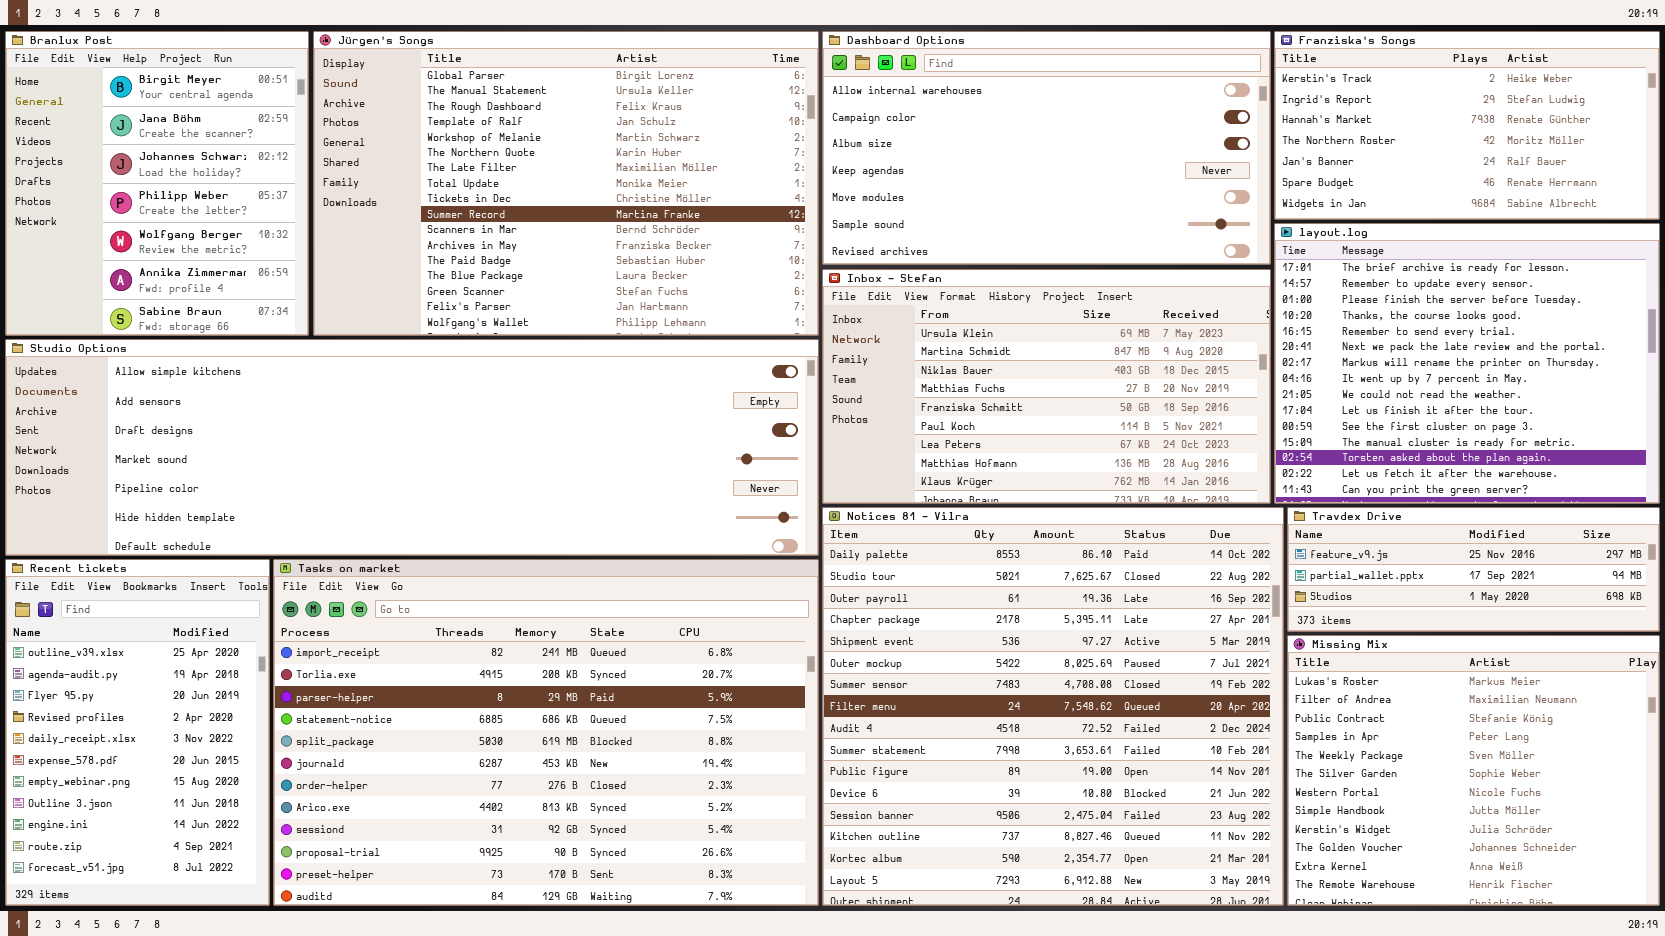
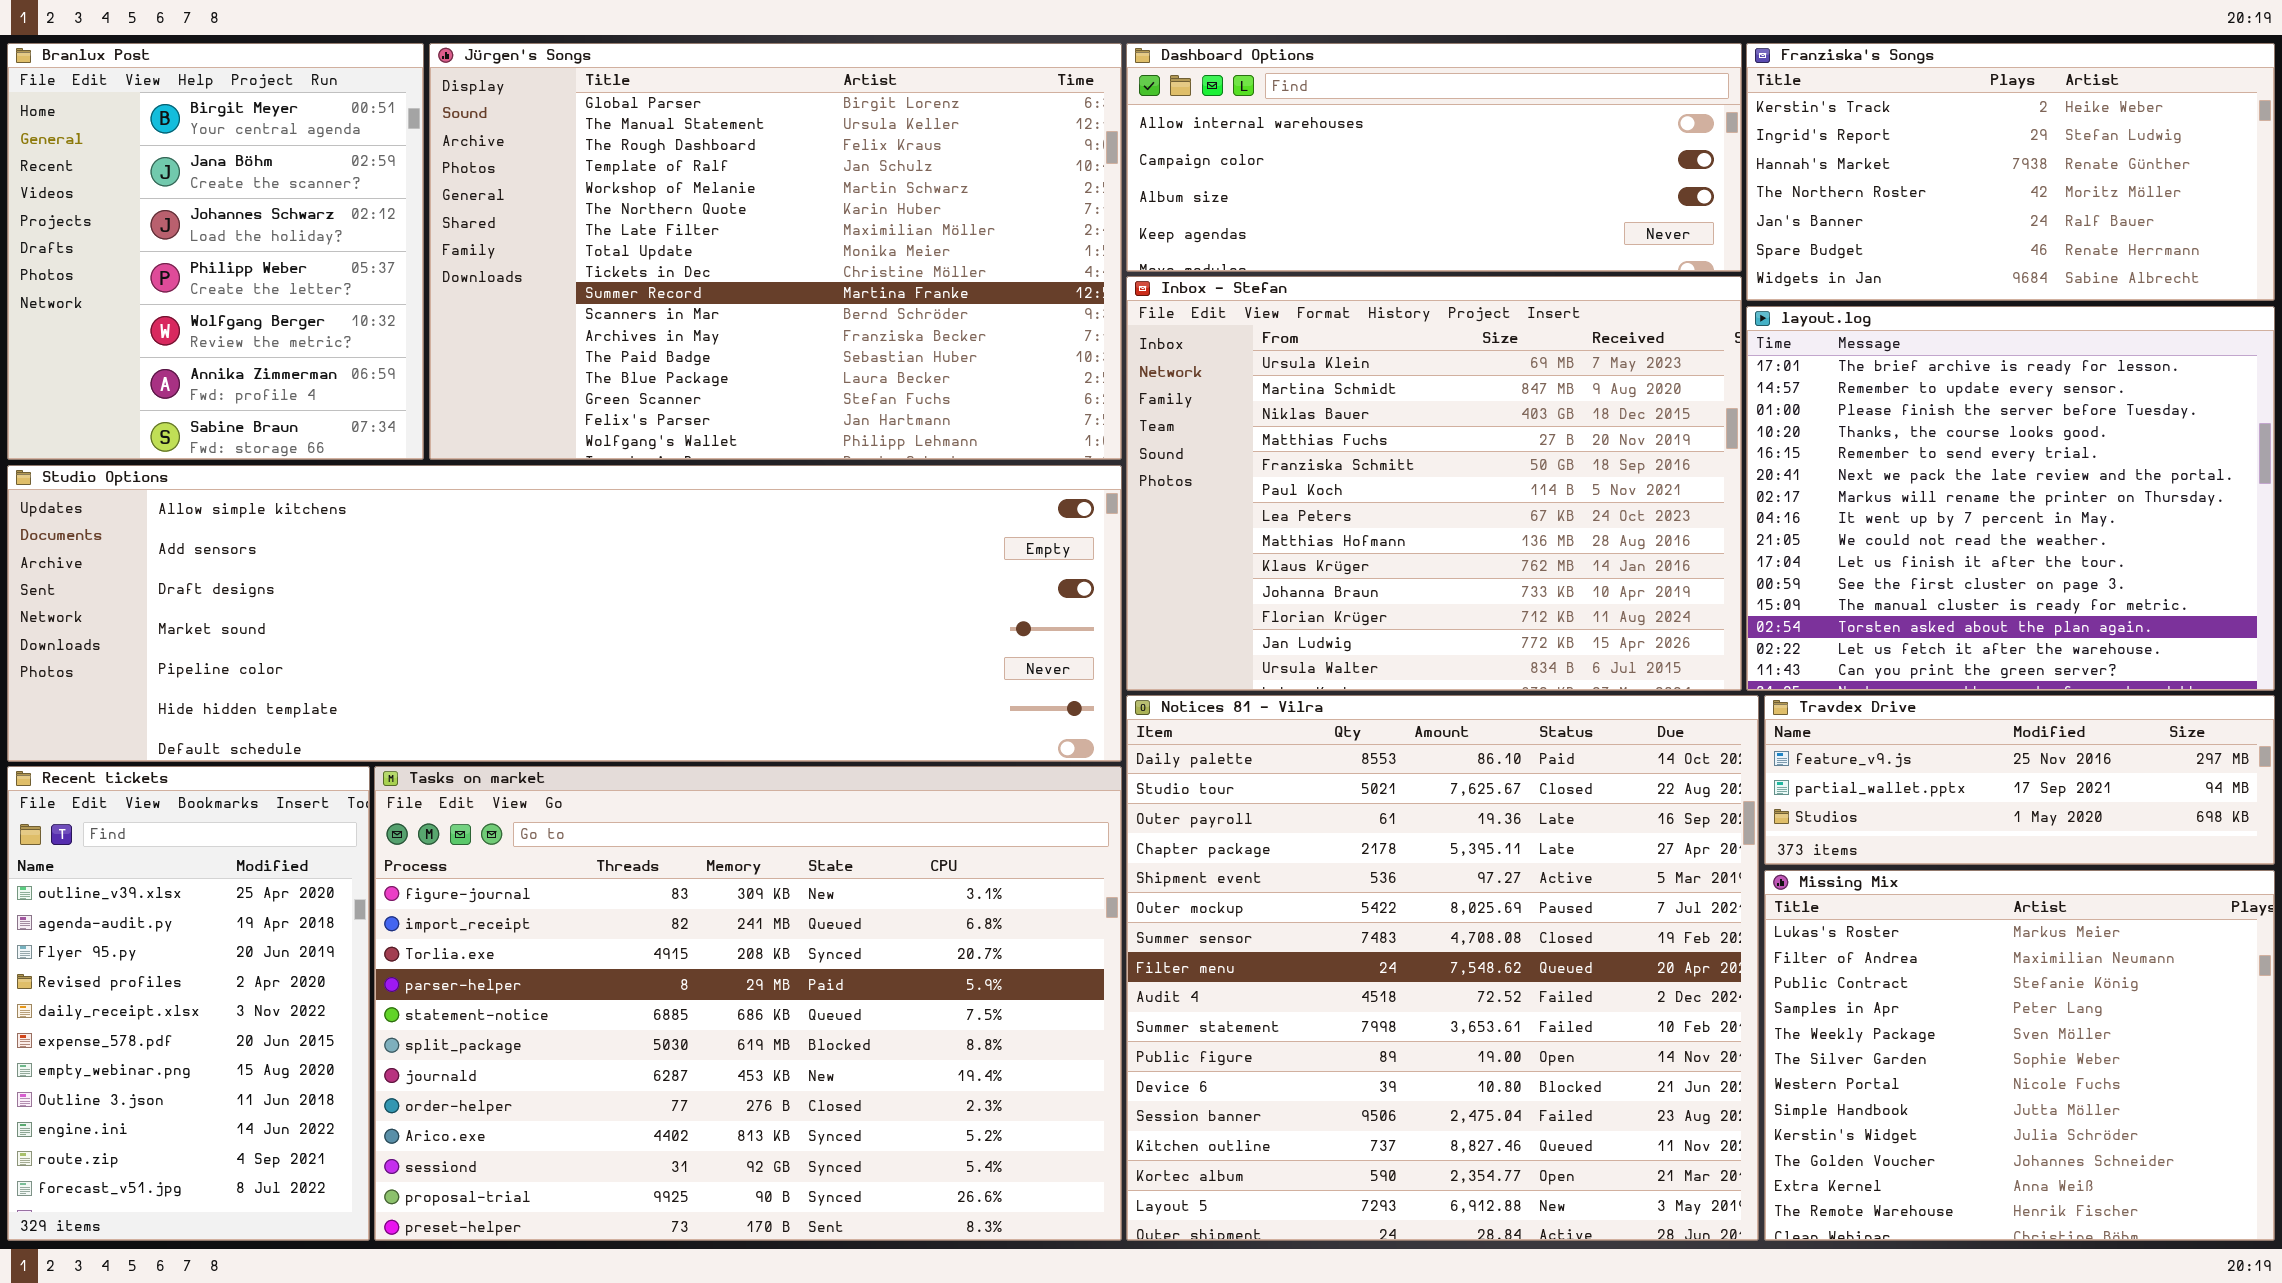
Dashboard Options: [822,31,1271,265] -> [1126,43,1742,272], resized
Inbox - Stefan: [822,269,1271,504] -> [1126,276,1742,691], resized
Tasks on market: [273,559,819,906] -> [374,766,1122,1241], scrolled up 1 row

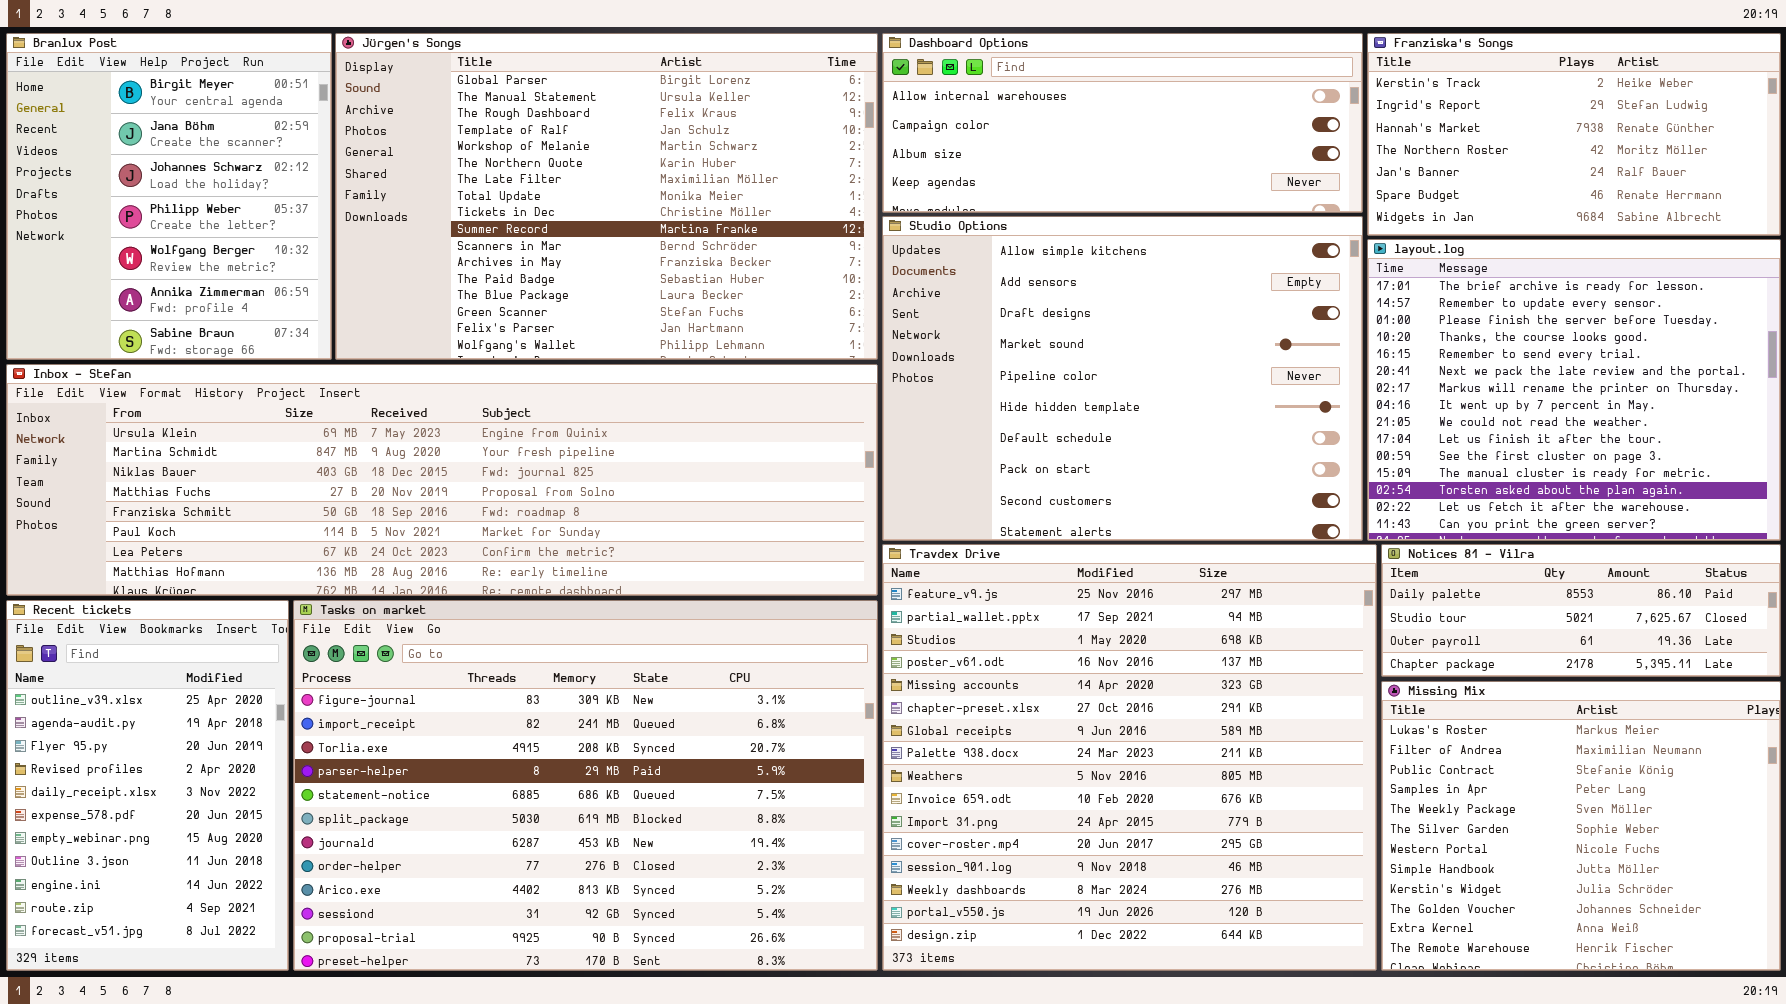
Inbox - Stefan: [1126,276,1742,691] -> [6,364,878,596], moved, resized
Studio Options: [7,465,1122,762] -> [882,216,1363,541], moved, resized
Notices 81 - Vilra: [1126,695,1759,1241] -> [1381,544,1781,677], moved, resized
Travdex Drive: [1764,695,2275,865] -> [882,544,1377,971], moved, resized

